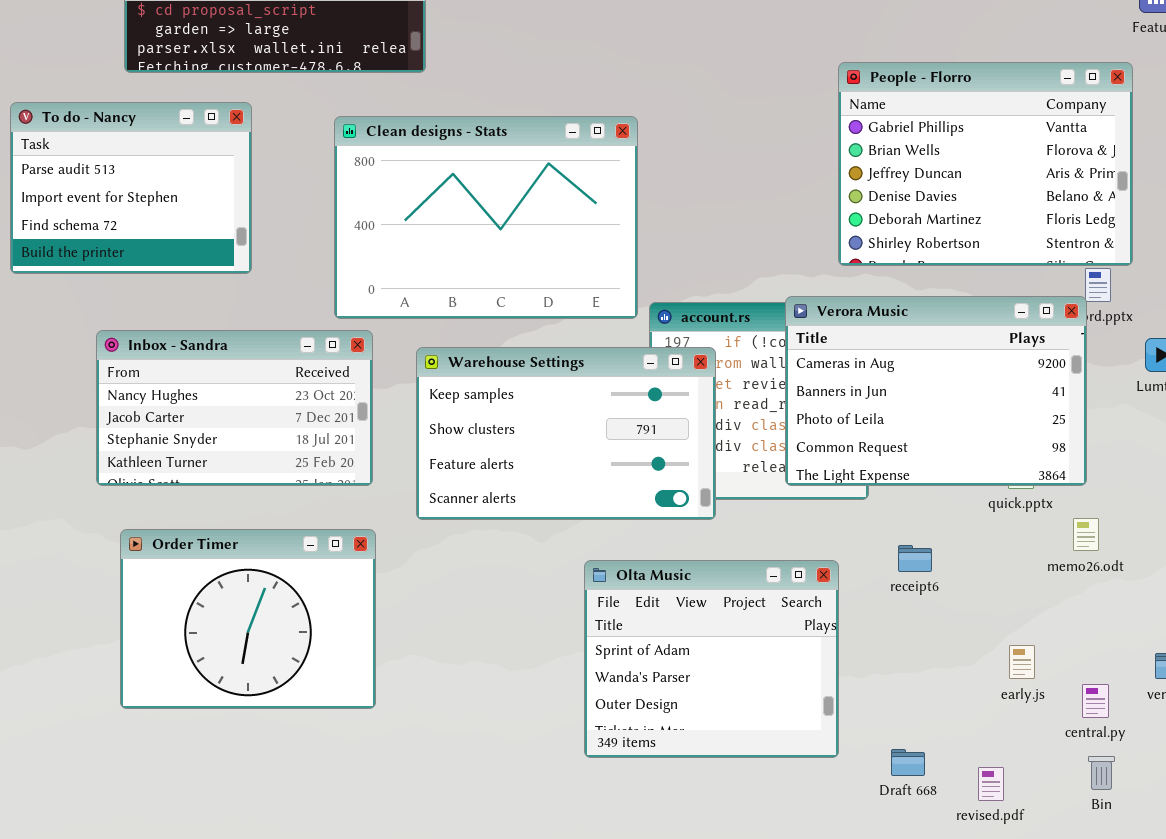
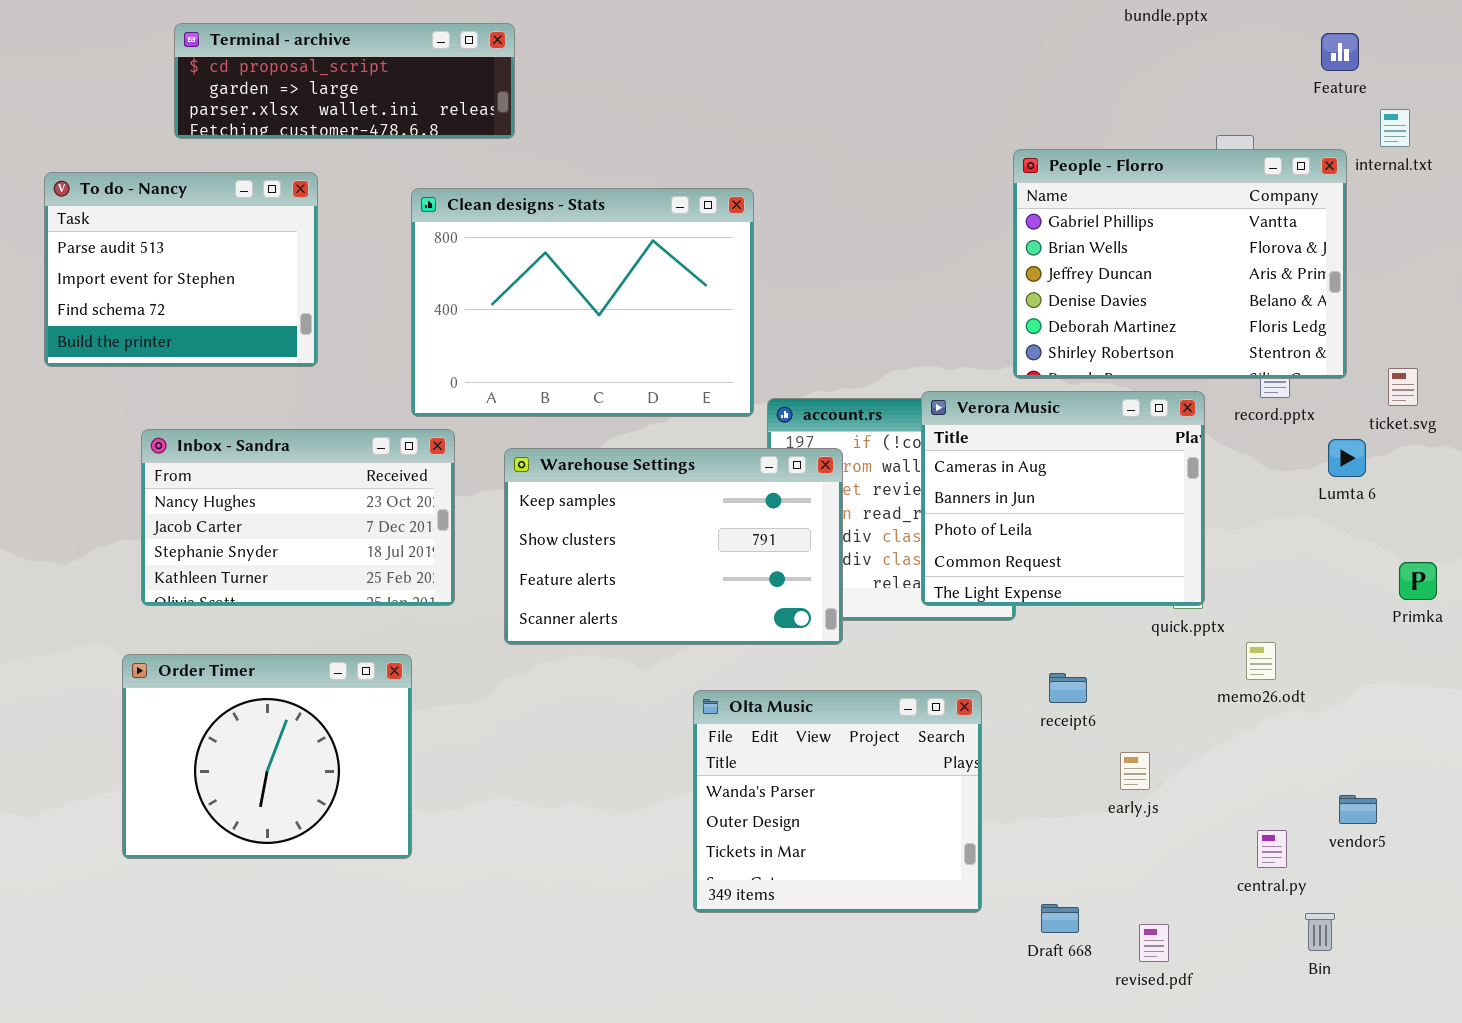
People - Florro: [838,62,1133,266] -> [1013,149,1347,379], moved
Verora Music: [785,296,1087,486] -> [921,391,1205,606], resized
Order Timer: [120,529,376,709] -> [122,654,412,859], moved
Olta Music: [584,560,839,758] -> [693,690,982,913], scrolled down 1 row
early.js: [1009,645,1035,679] -> [1120,752,1150,790], moved
Bin: [1088,756,1115,790] -> [1305,913,1335,951], moved

